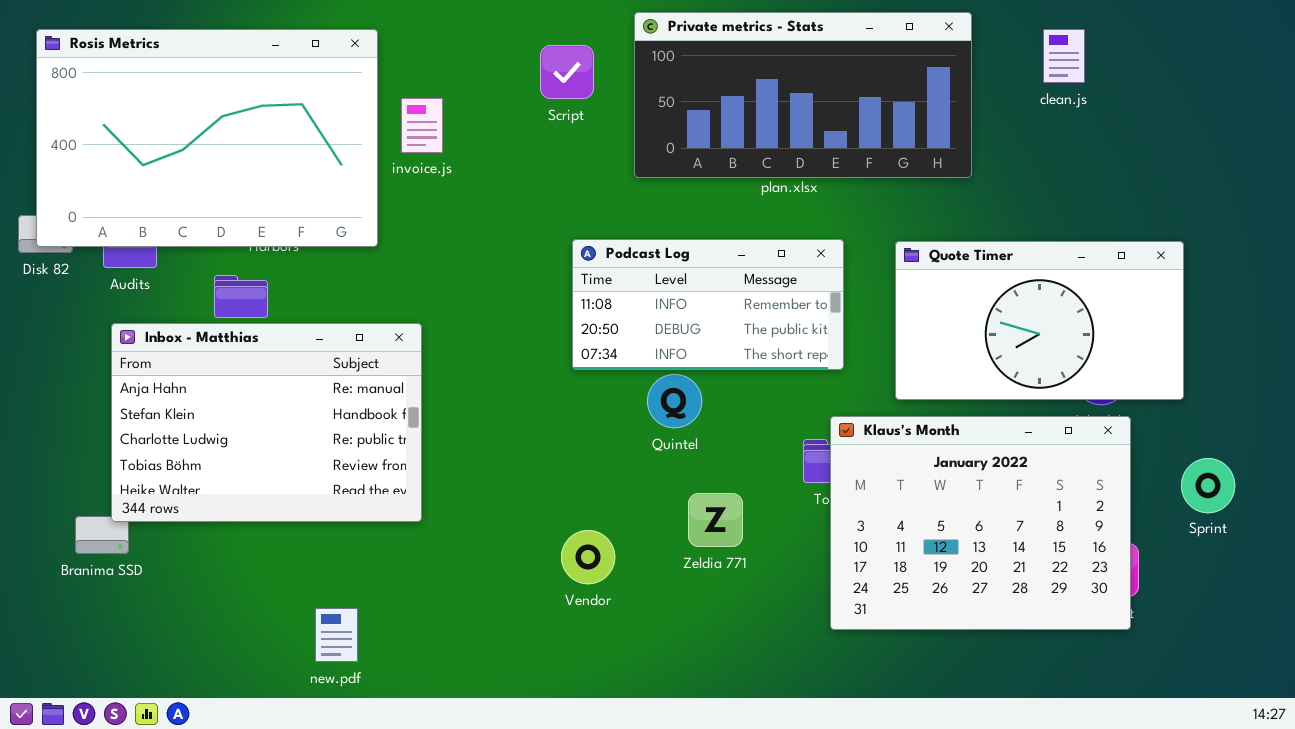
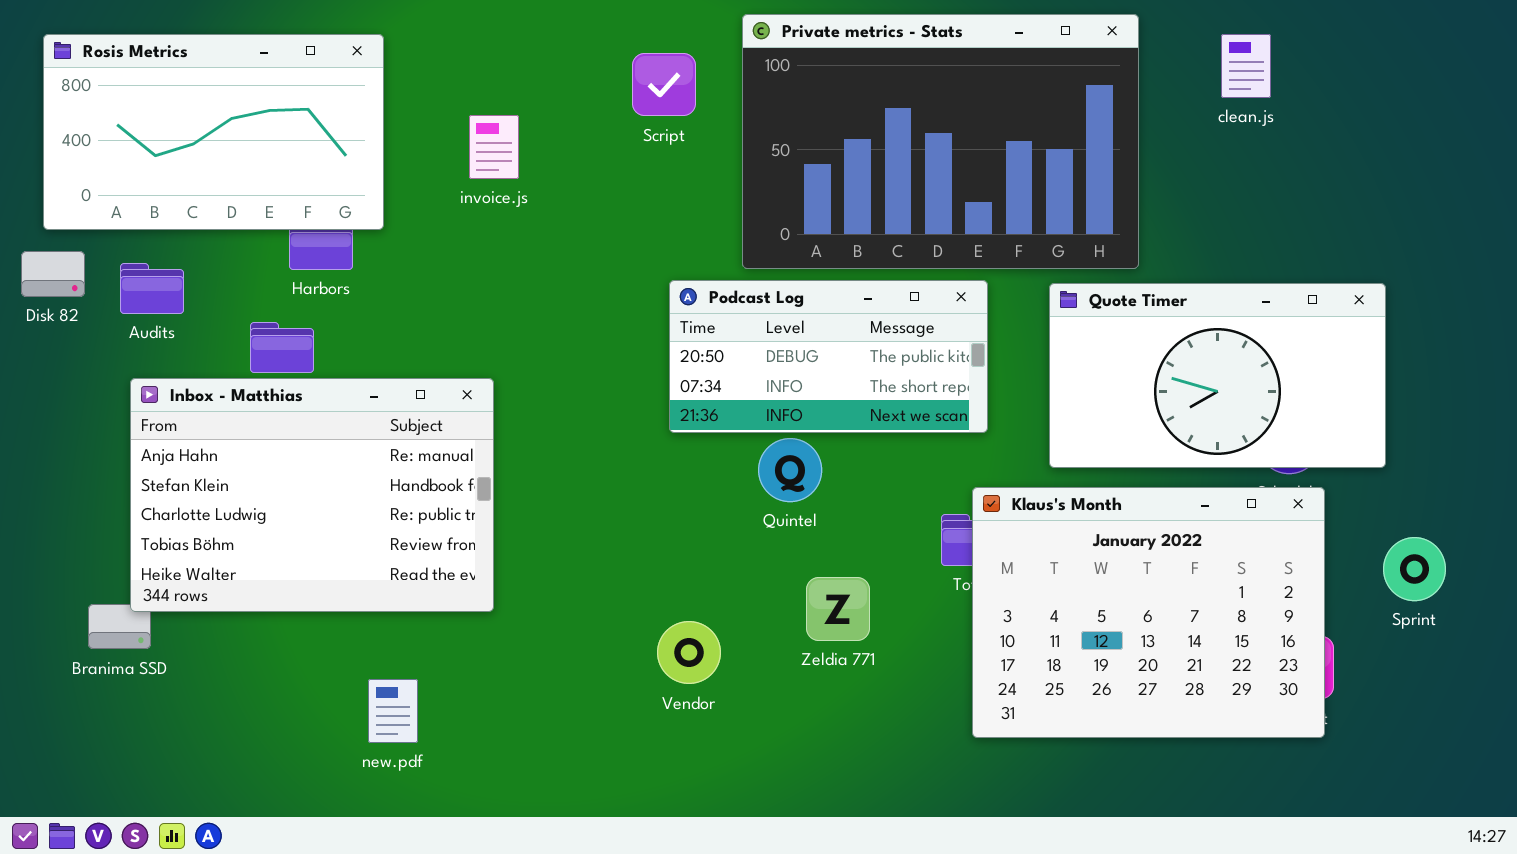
Private metrics - Stats: [634,12,972,178] -> [742,14,1139,269], resized
Rosis Metrics: [36,29,378,247] -> [43,34,384,230], resized
Podcast Log: [572,239,844,370] -> [669,280,988,433], scrolled down 1 row
new.pdf: [315,608,358,662] -> [368,679,418,743], moved

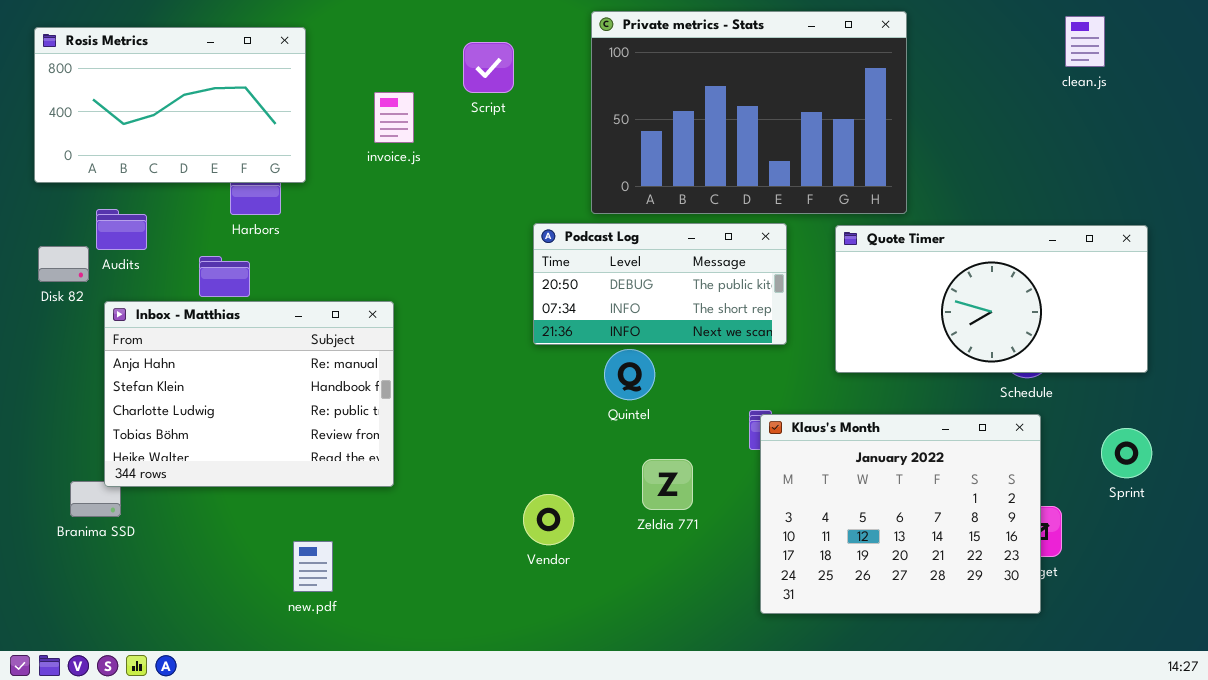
clean.js: [1221,34,1271,98] -> [1065,16,1105,67], moved
Script: [632,53,696,116] -> [463,42,514,93], moved
Disk 82: [21,251,85,297] -> [38,246,89,282], moved
Quote Timer: [1049,283,1386,468] -> [835,225,1148,373], resized
Klaus's Month: [972,487,1325,738] -> [760,414,1041,614], moved

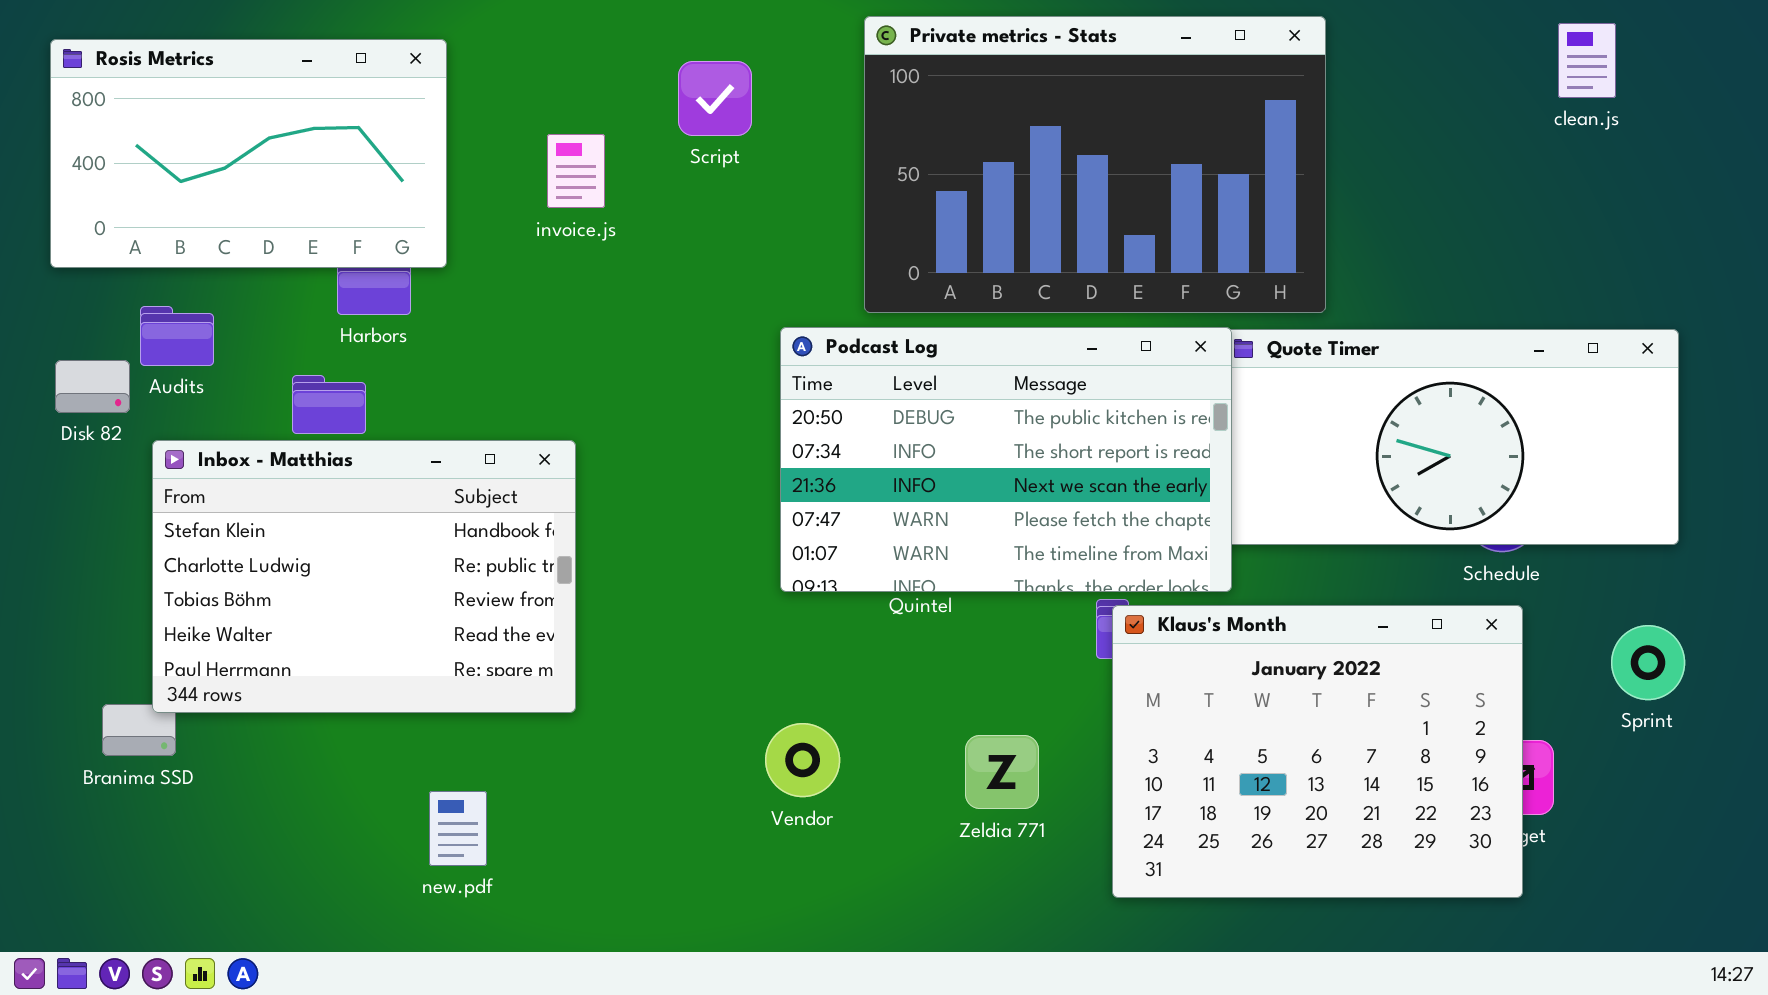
Podcast Log: [533,223,787,345] -> [780,327,1232,592], resized
Inbox - Matthias: [104,301,394,487] -> [152,440,576,713], scrolled down 1 row
Zeldia 771: [642,459,693,510] -> [965,735,1039,809], moved

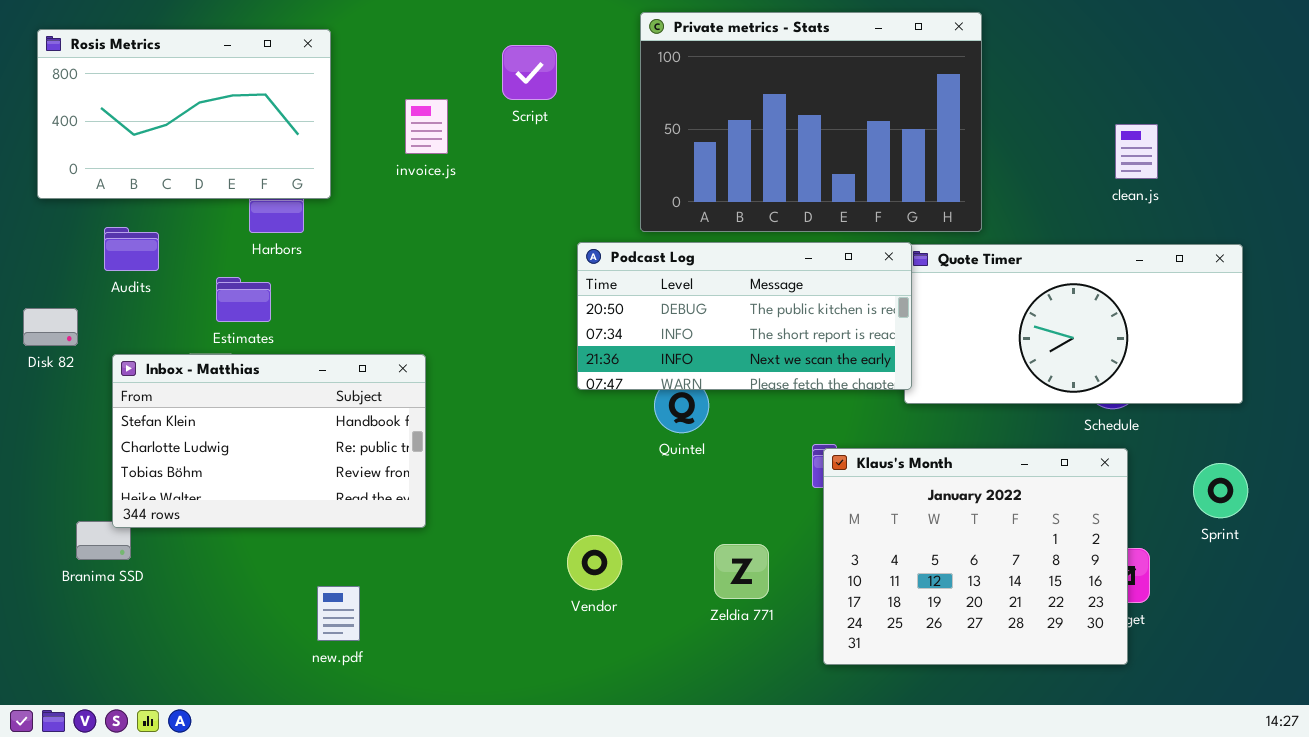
clean.js: [1558,23,1616,98] -> [1115,124,1158,179], moved
Podcast Log: [780,327,1232,592] -> [577,242,912,390], resized
Disk 82: [55,360,130,413] -> [23,308,78,346], moved
Inbox - Matthias: [152,440,576,713] -> [112,354,426,528], resized

